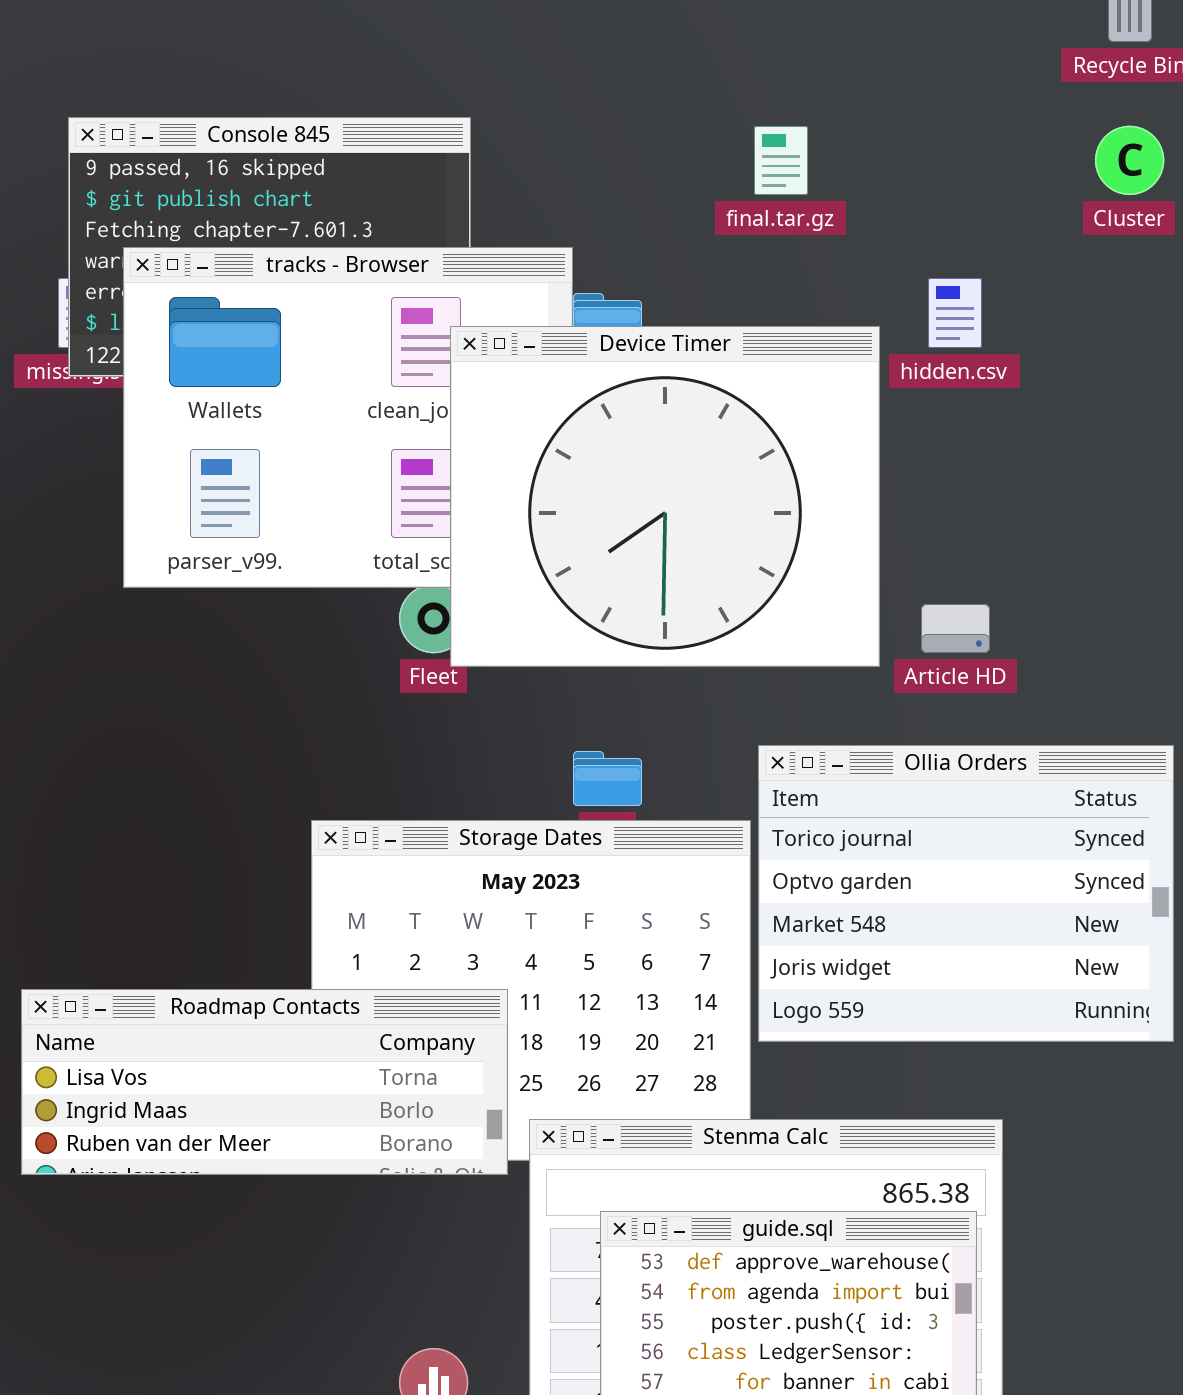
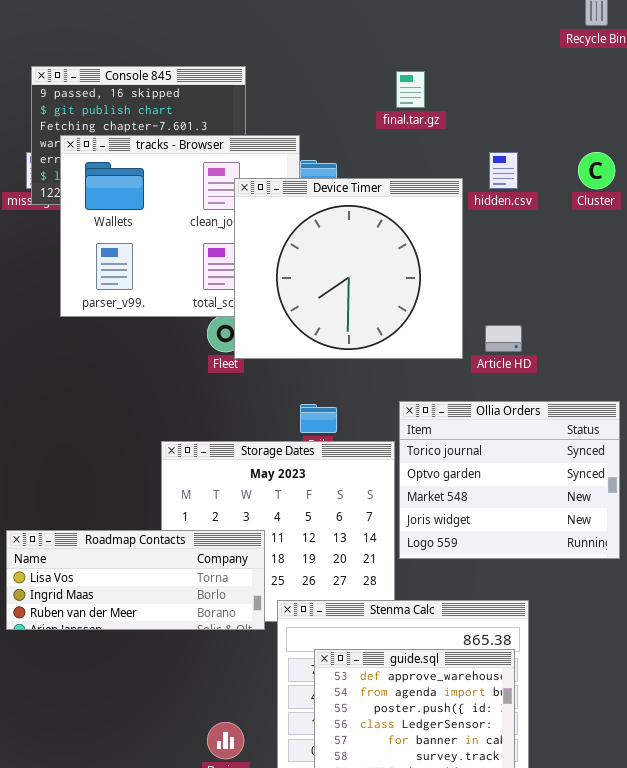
Cluster: [1095,126,1164,195] -> [578,152,615,189], moved

